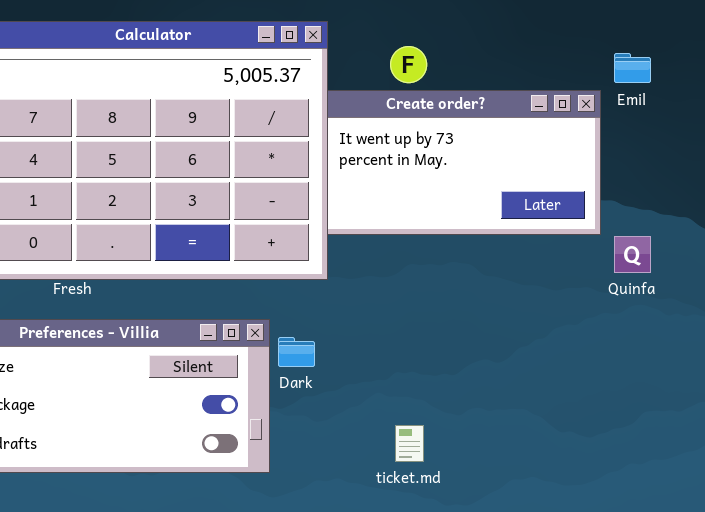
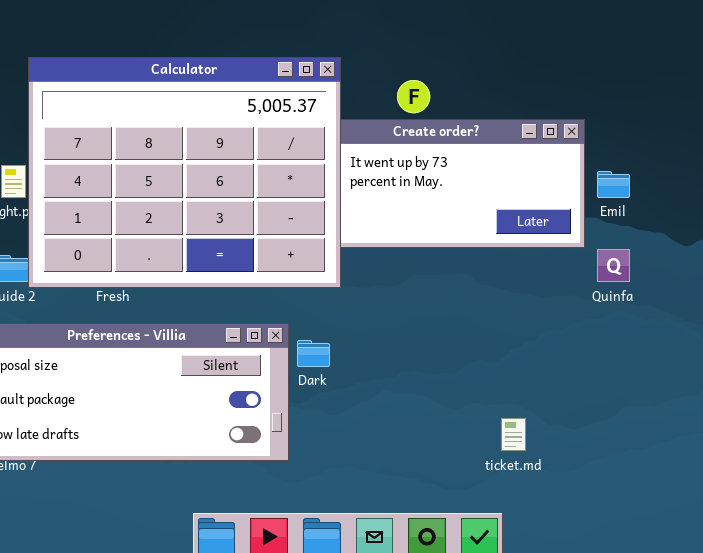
Emil: [614,53,651,83] -> [597,171,630,198], moved
ticket.md: [395,425,424,462] -> [501,418,526,451], moved

